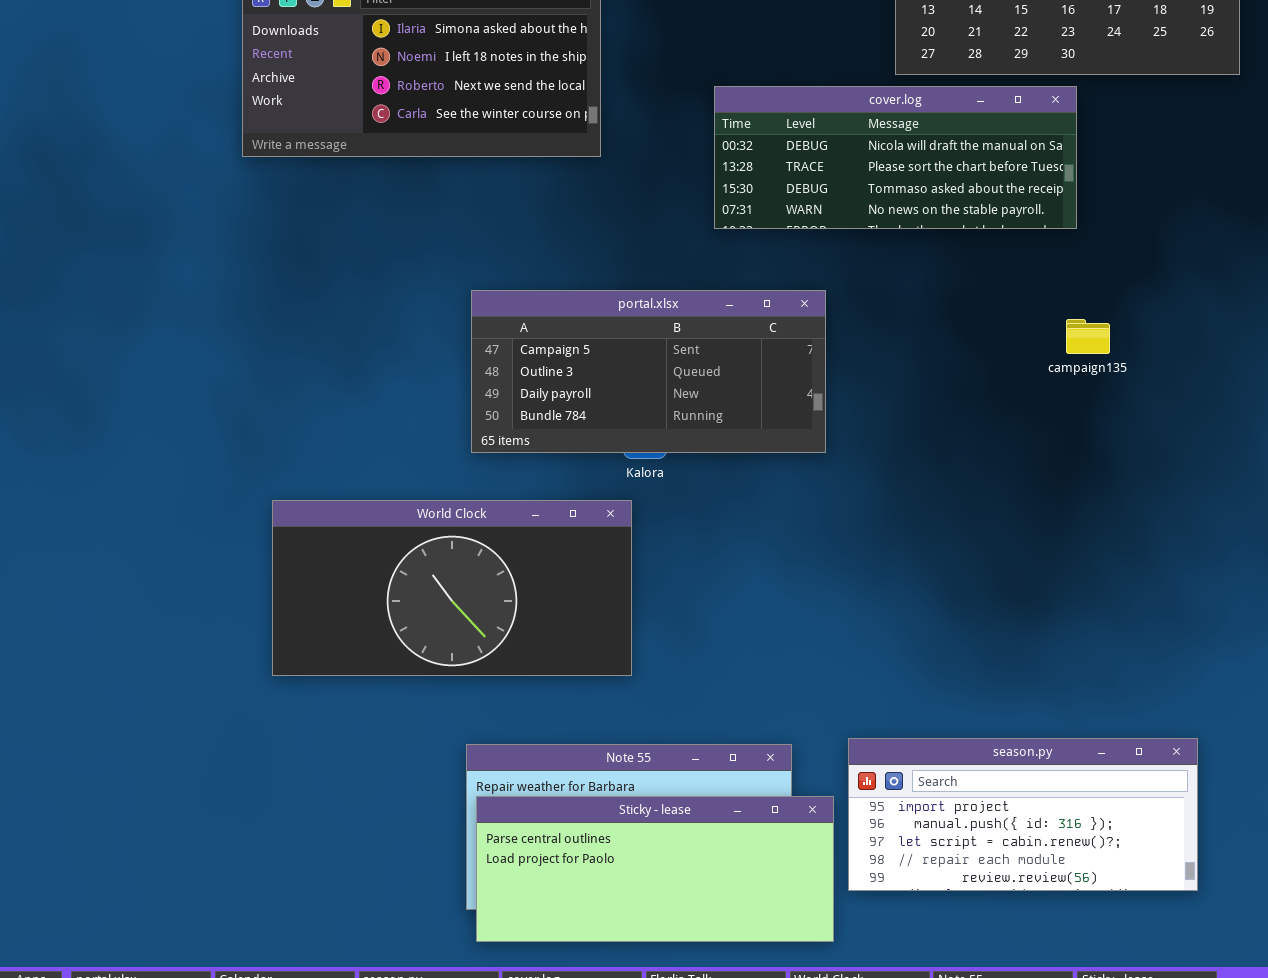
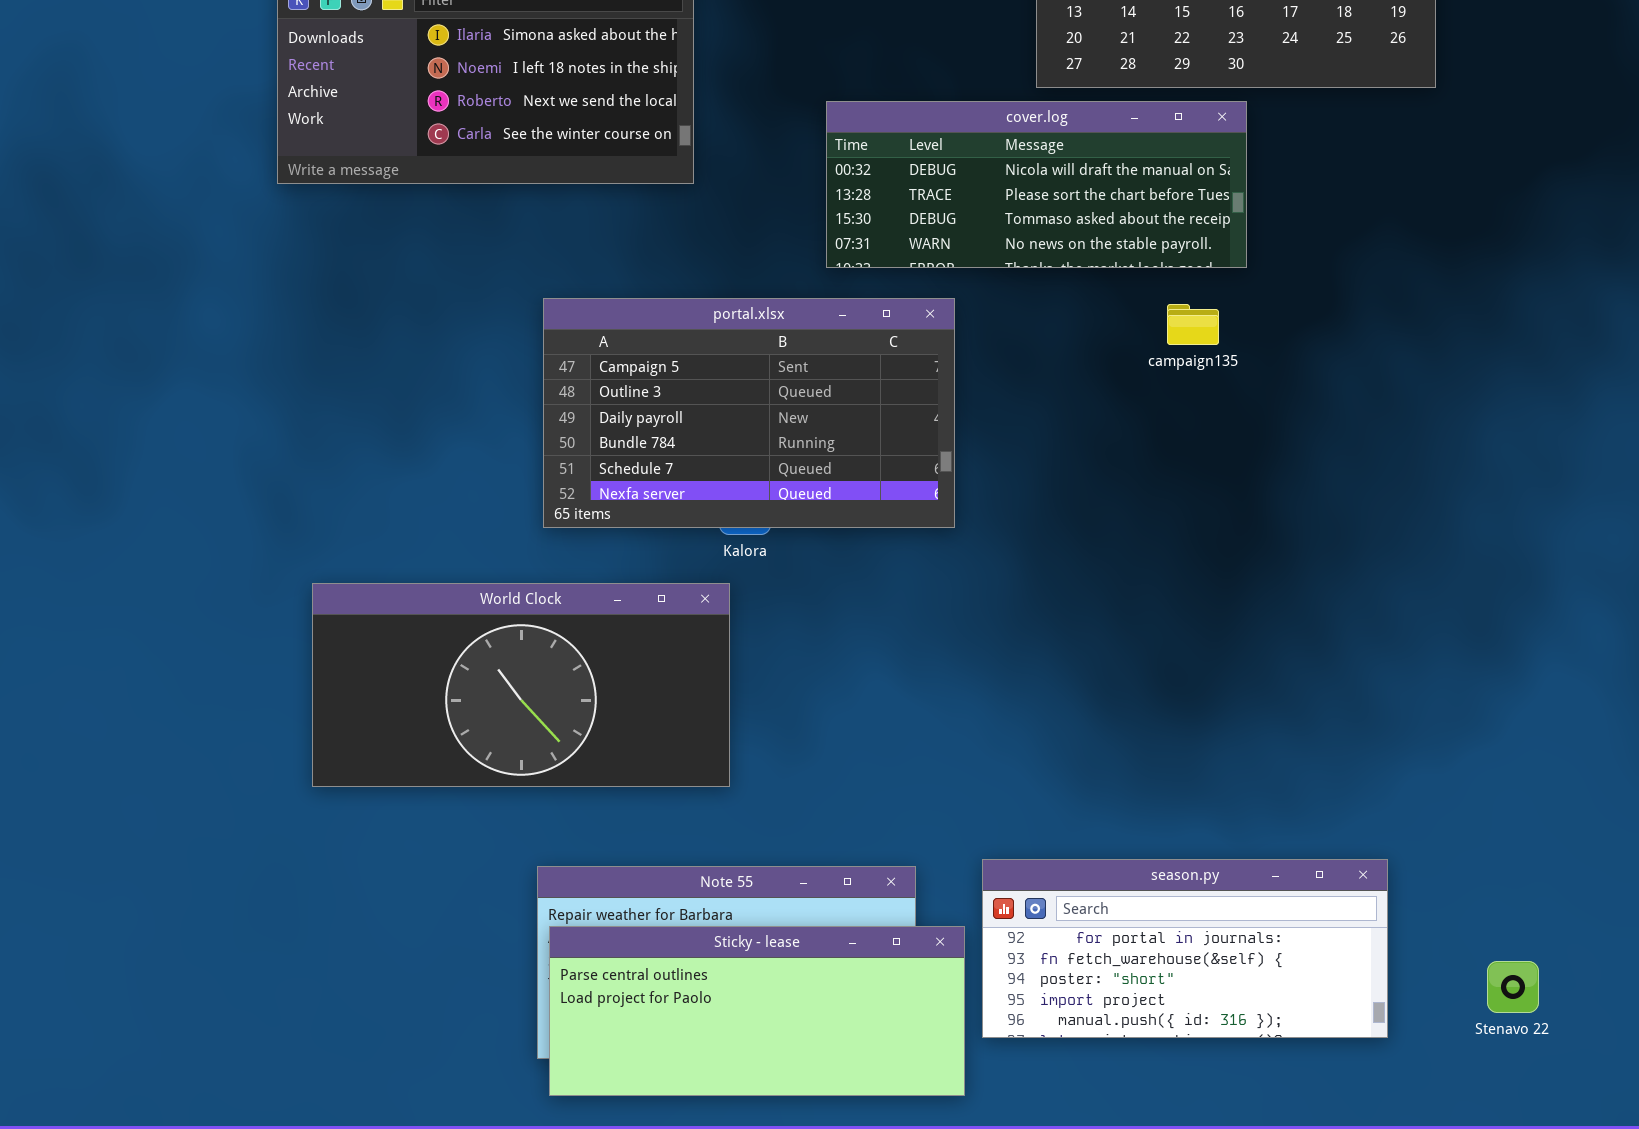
portal.xlsx: [471,290,826,453] -> [543,298,955,528], resized
campaign135: [1066,319,1110,354] -> [1167,304,1219,345], moved
season.py: [848,738,1198,891] -> [982,859,1388,1038], scrolled up 3 rows

